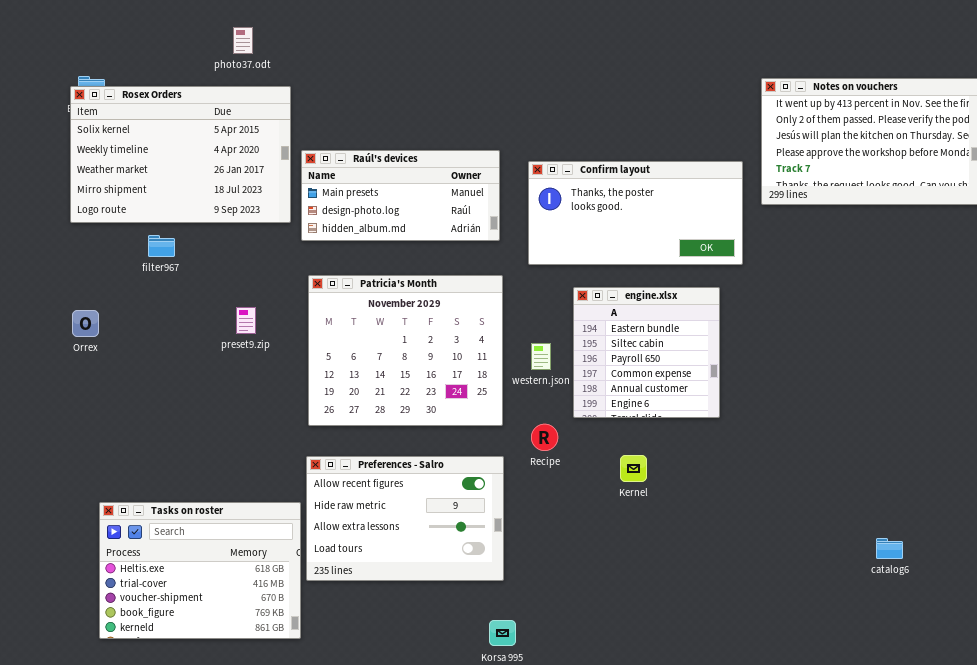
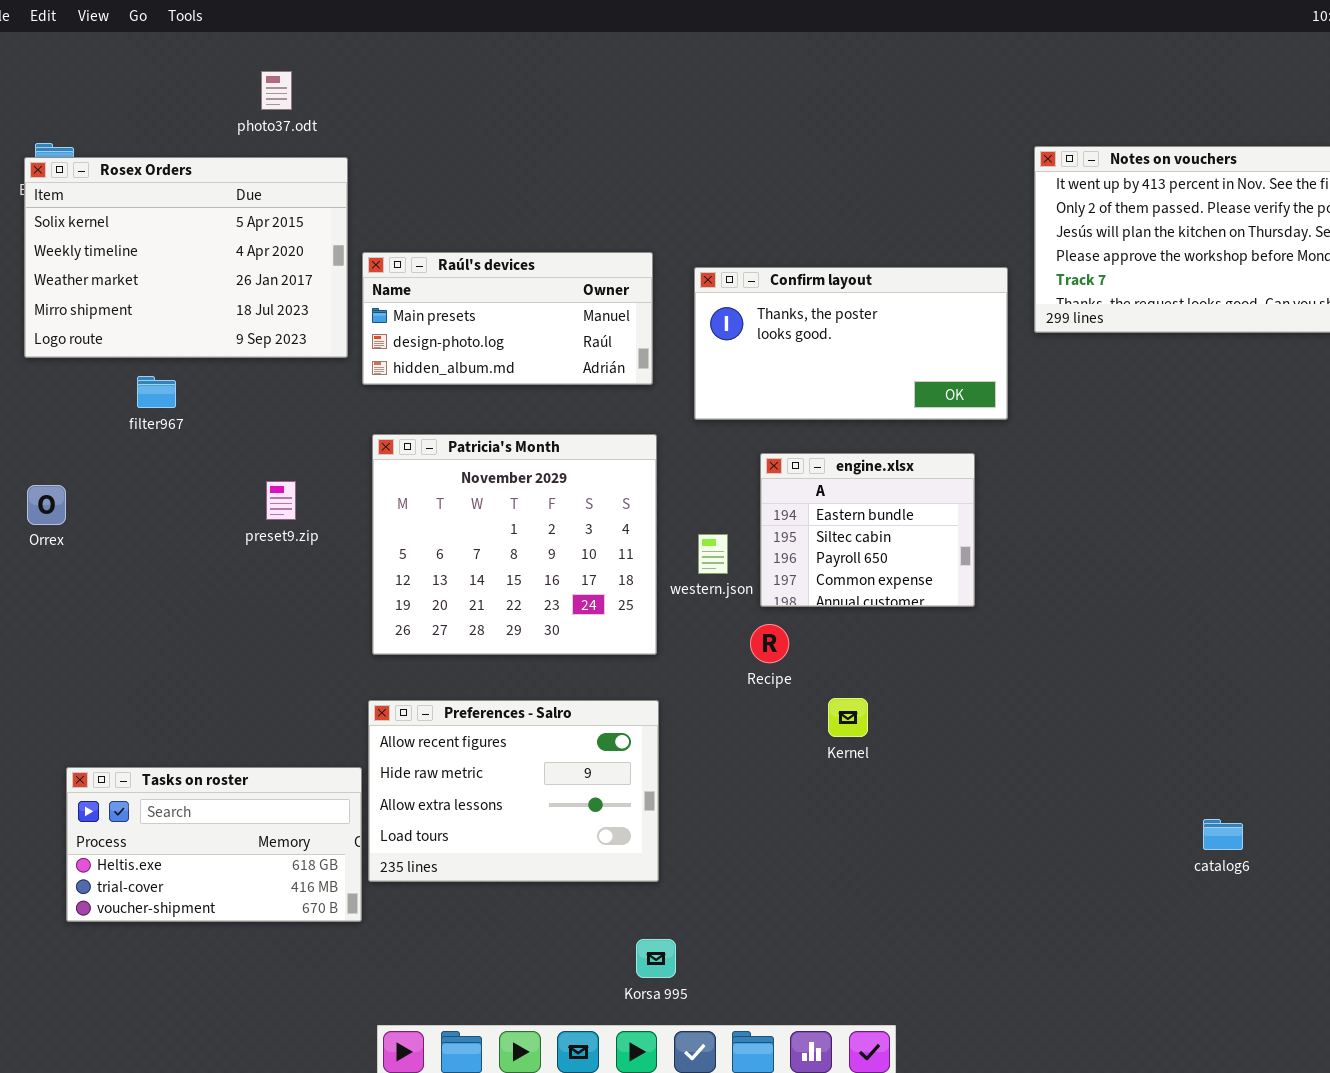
engine.xlsx: [573,287,720,418] -> [760,453,975,607], resized
Recipe: [531,424,558,451] -> [750,624,789,663], moved
Tasks on roster: [99,502,301,639] -> [66,767,362,922], resized

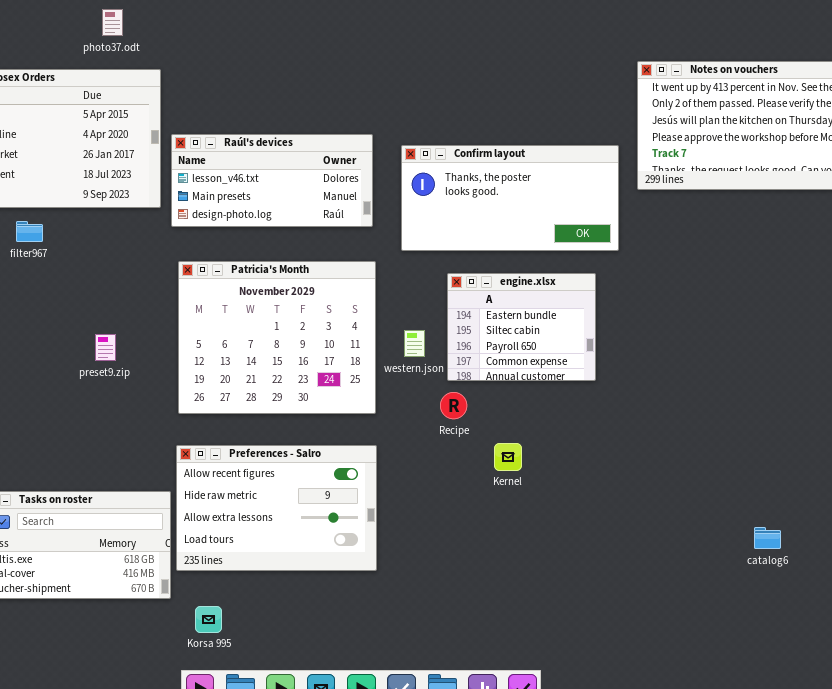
Raúl's devices: [362,252,653,385] -> [171,134,373,227], scrolled up 1 row
preset9.zip: [266,481,296,520] -> [95,334,116,361], moved
Korsa 995: [636,939,676,978] -> [195,606,222,633], moved

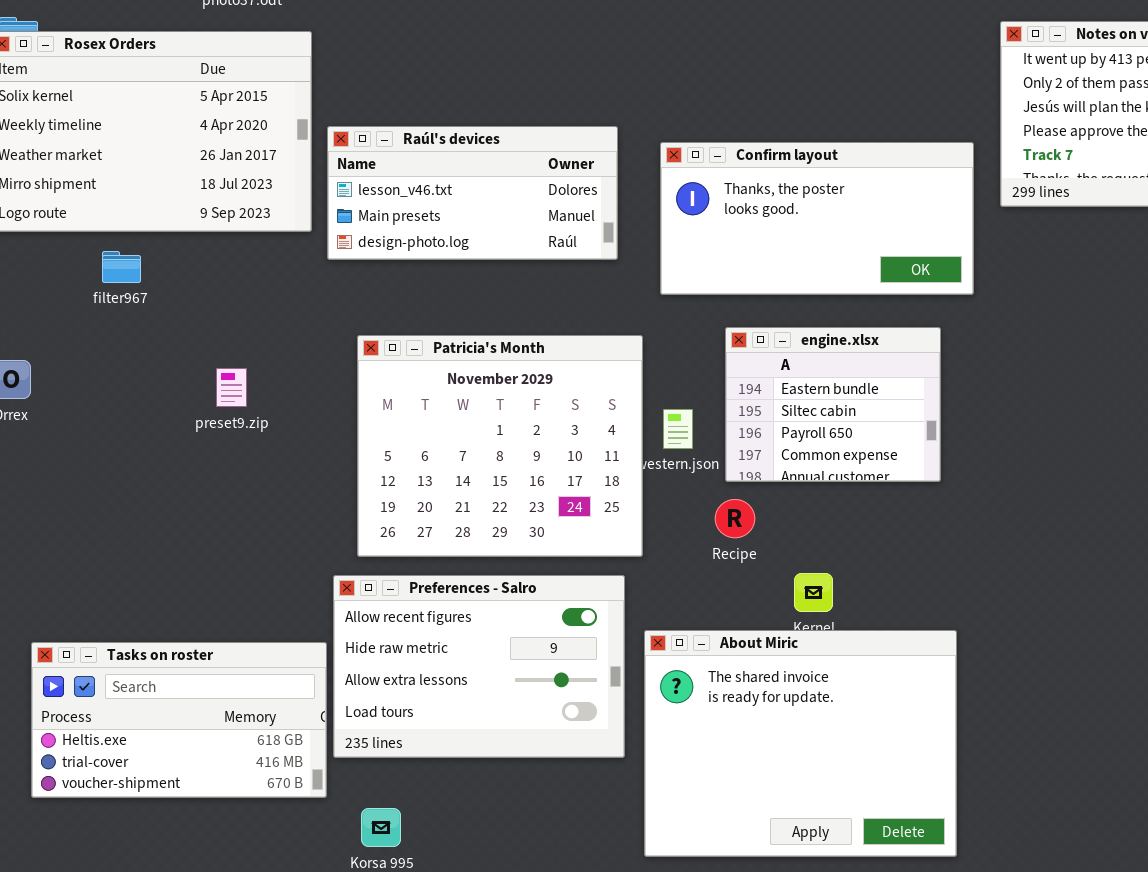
Patricia's Month: [178,261,376,414] -> [357,335,643,557], moved
preset9.zip: [95,334,116,361] -> [216,368,247,407], moved
About Miric: none -> [644,630,957,857], opened

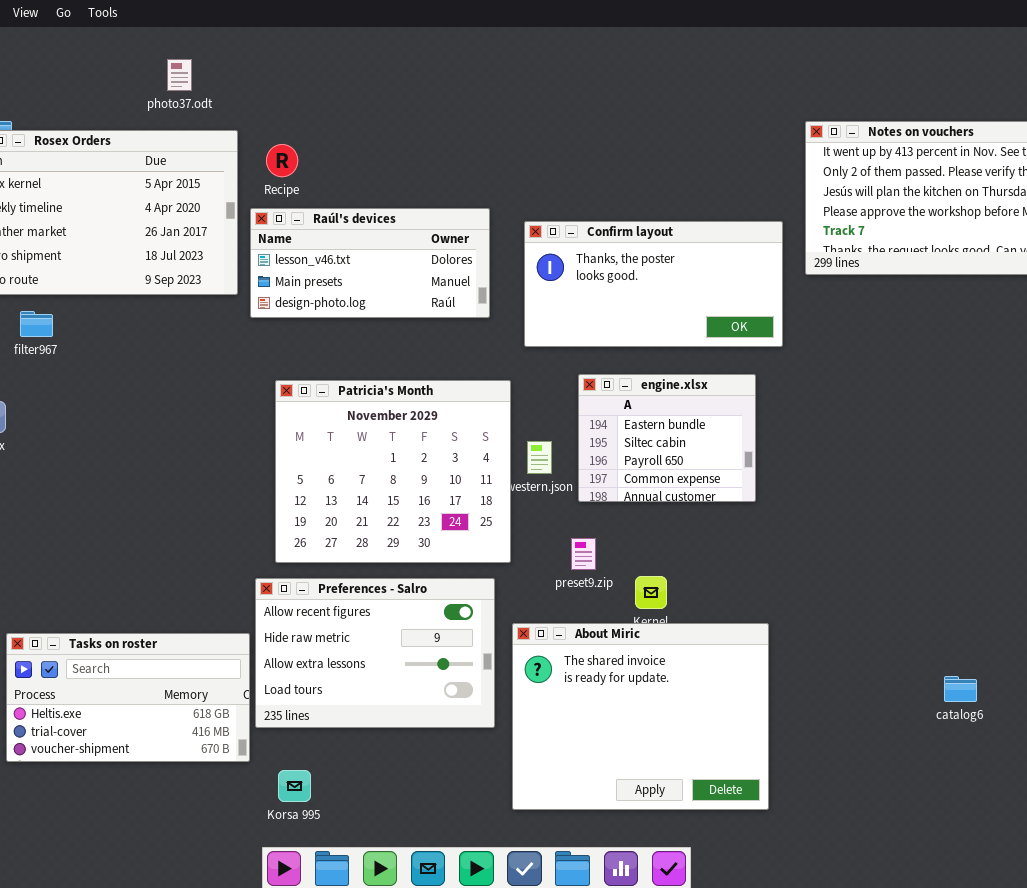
filter967: [102,251,141,283] -> [20,311,53,337], moved
preset9.zip: [216,368,247,407] -> [571,538,596,570], moved
Recipe: [715,499,755,538] -> [266,144,298,177], moved

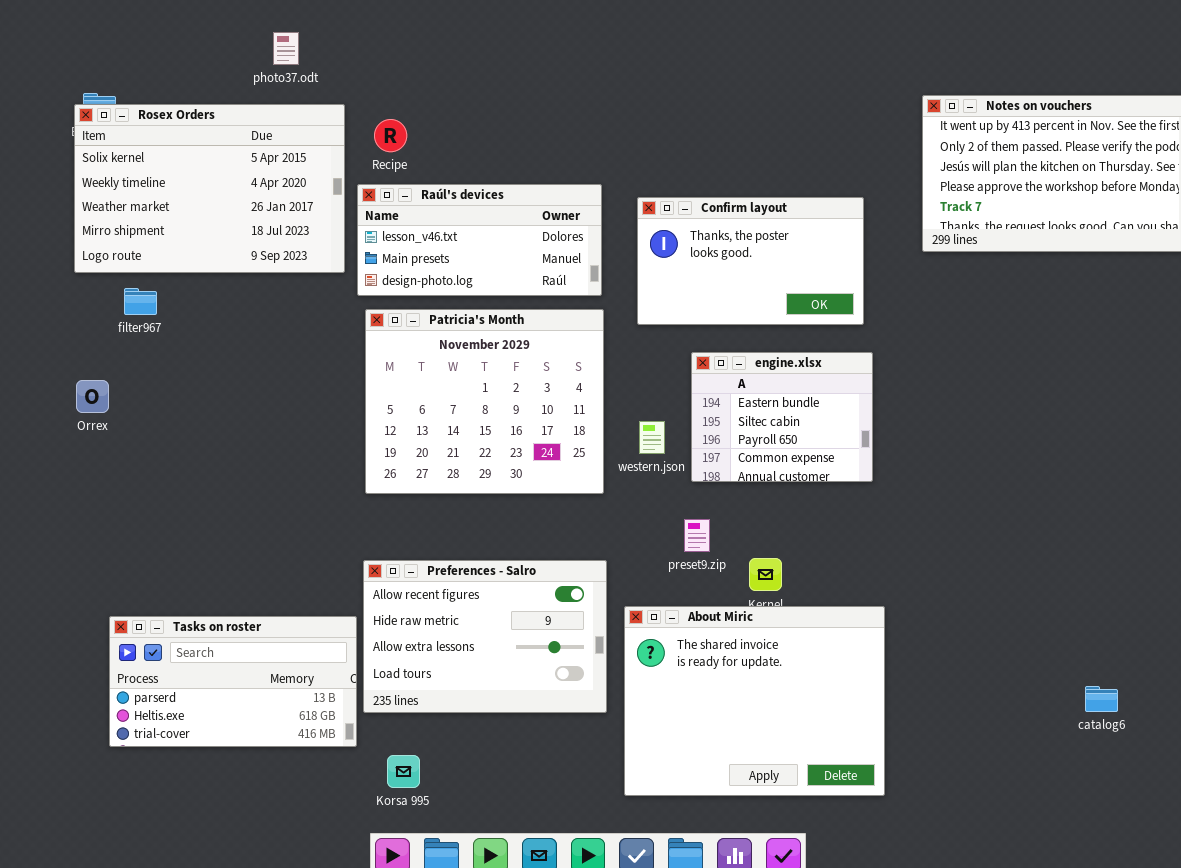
Confirm layout: [524,221,783,347] -> [637,197,864,325], resized
Patricia's Month: [275,380,511,563] -> [365,309,604,494], moved
Tasks on roster: [6,633,250,762] -> [109,616,357,747], scrolled up 1 row
catalog6: [944,676,977,702] -> [1085,686,1118,712], moved

